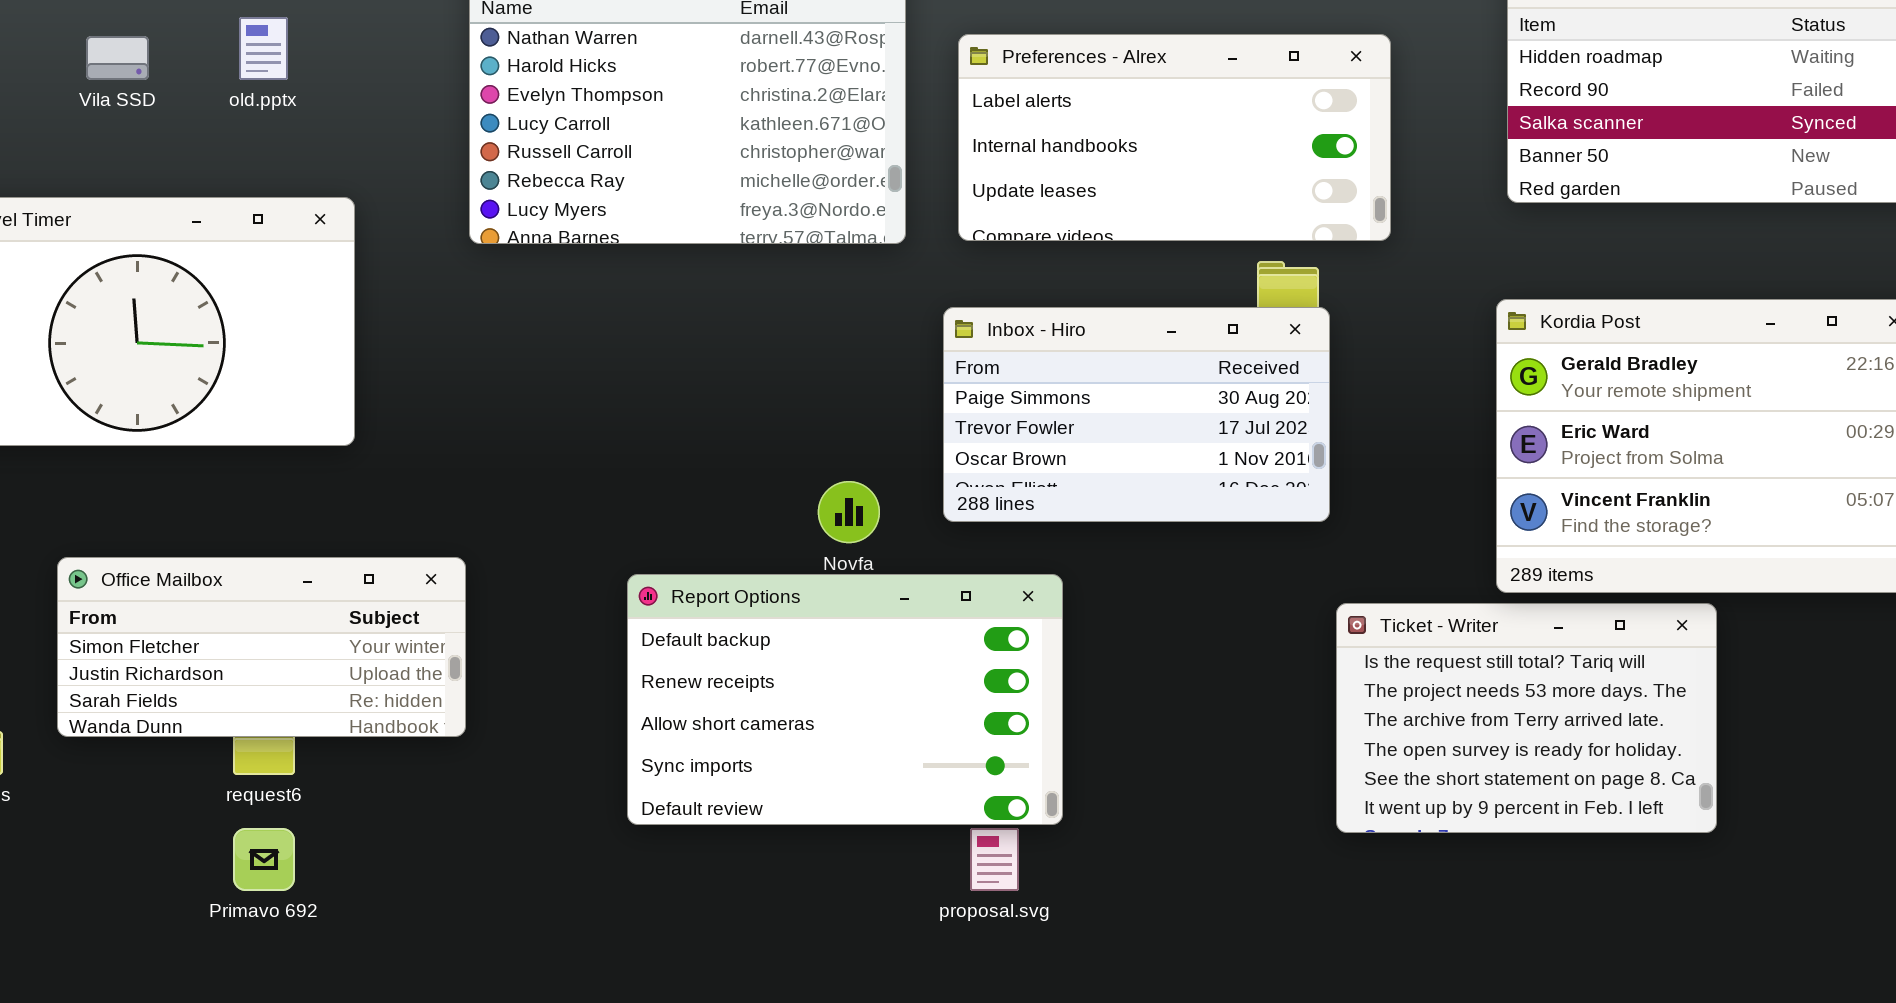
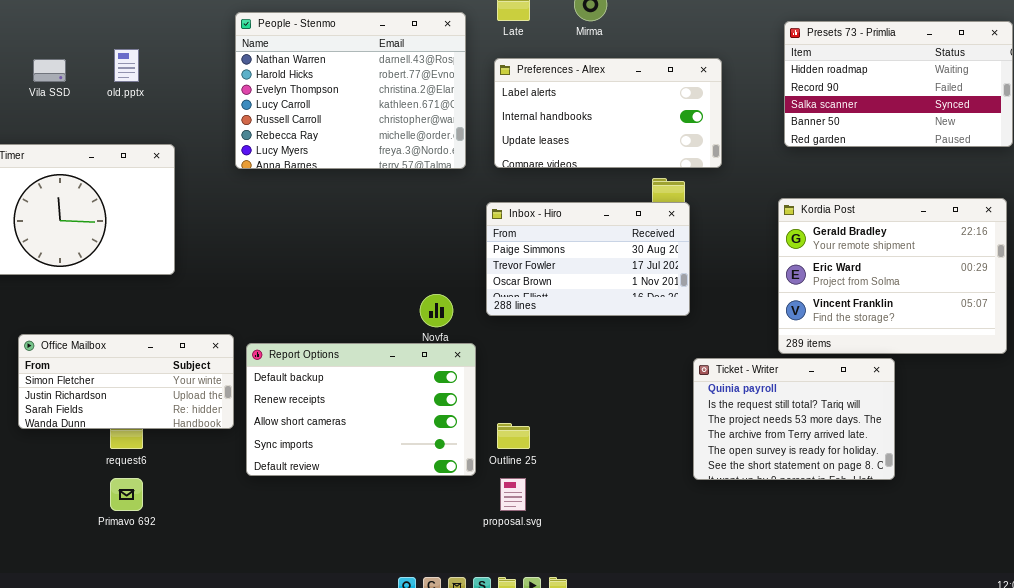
Report Options: [627,574,1063,825] -> [246,343,476,476], moved
Ticket - Writer: [1336,603,1717,833] -> [693,358,895,480], scrolled up 1 row

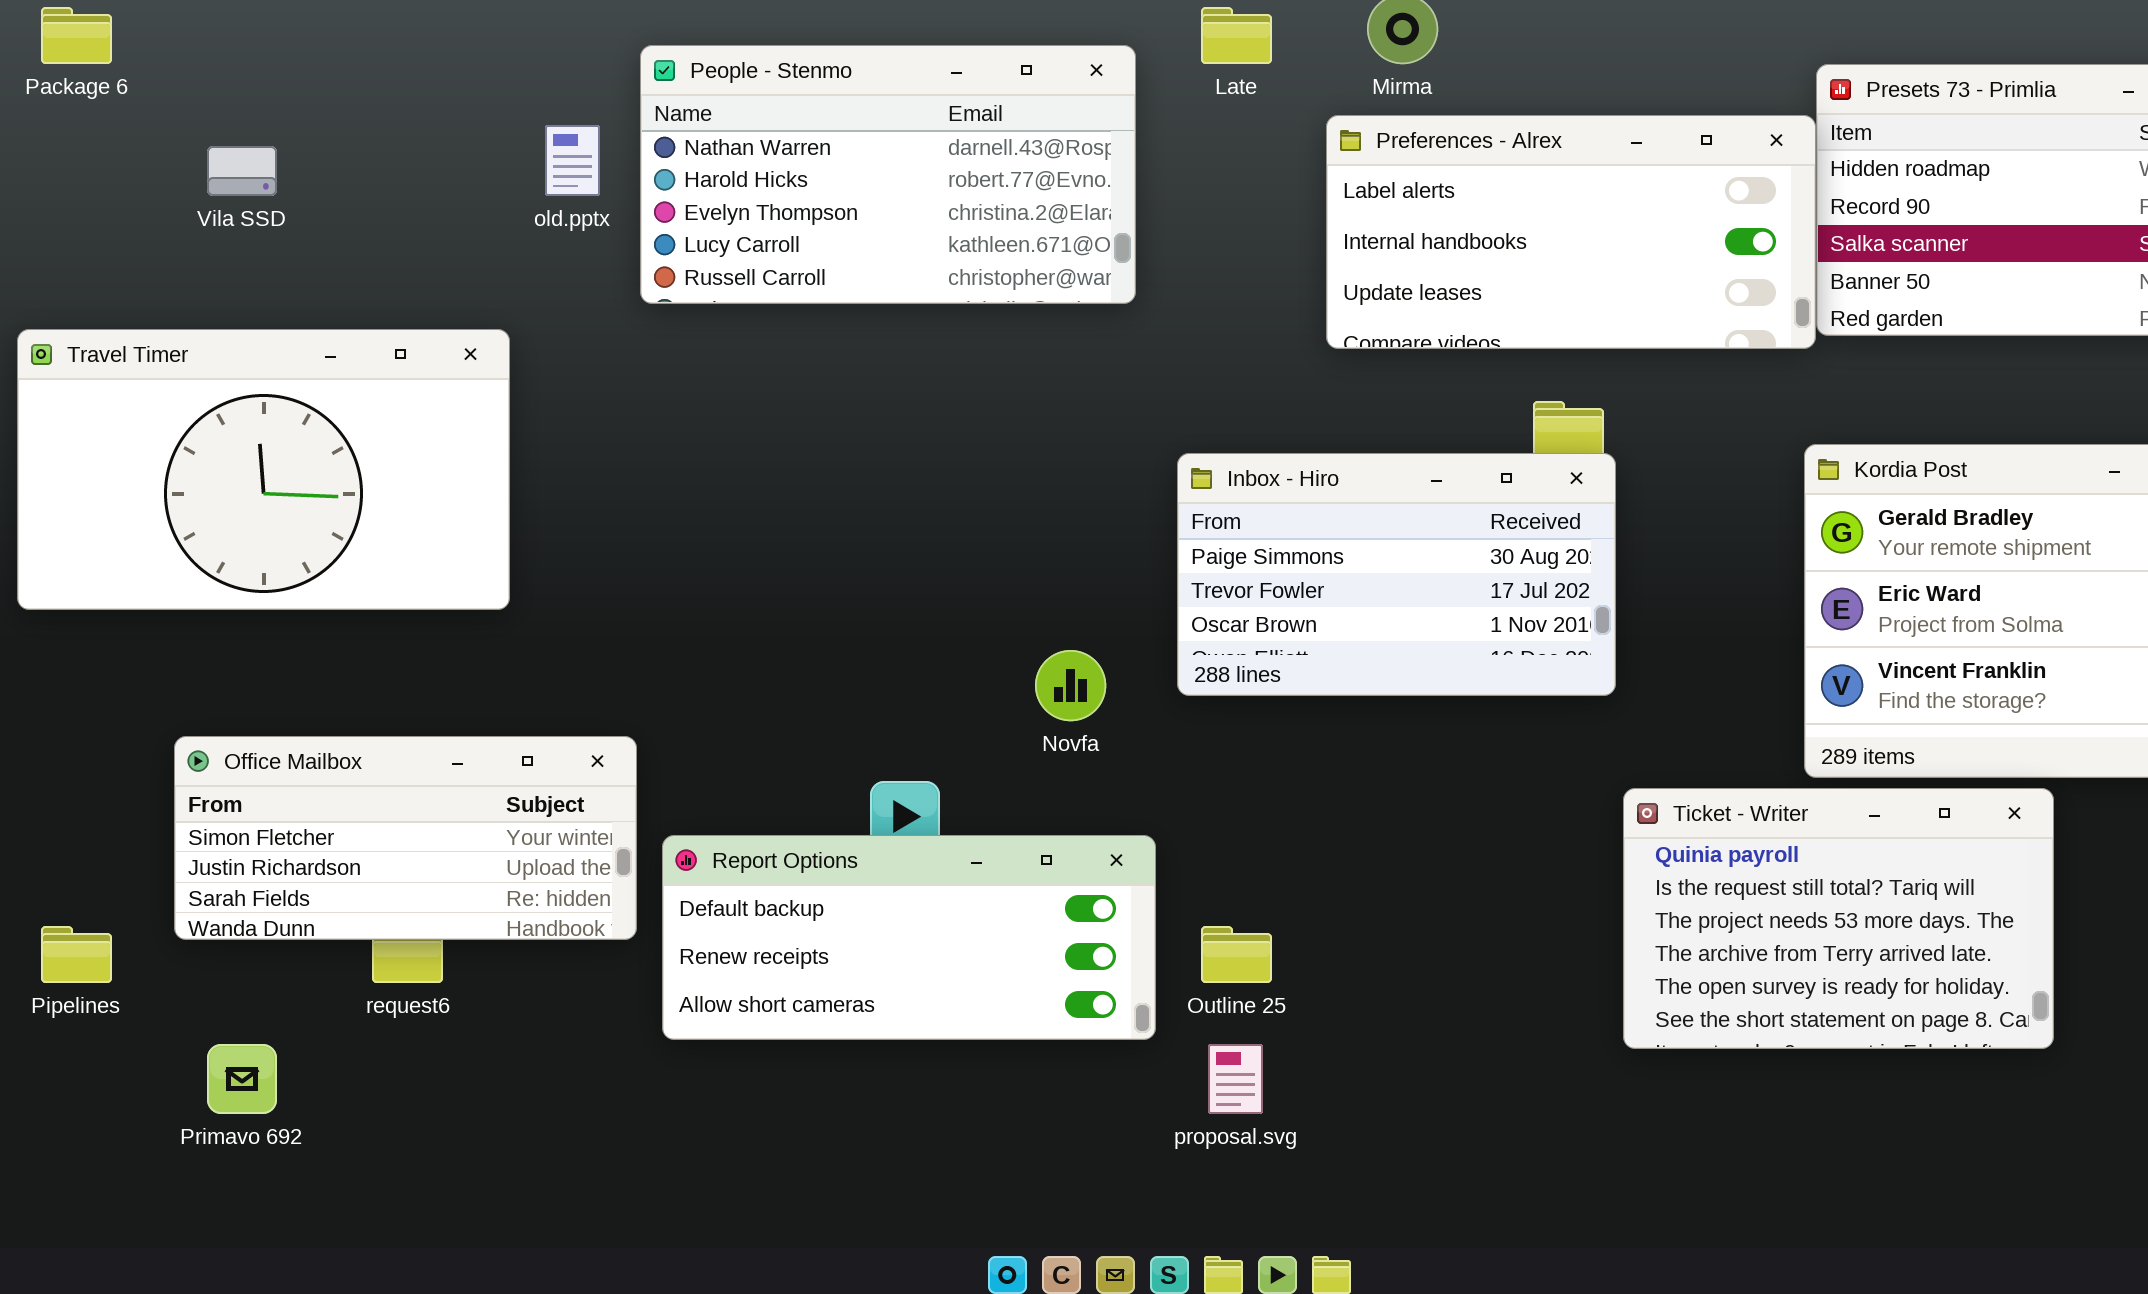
People - Stenmo: [235,12,466,169] -> [640,45,1136,304], resized
old.pptx: [114,49,139,82] -> [545,125,600,196], moved
Preferences - Alrex: [494,58,722,168] -> [1326,115,1816,349], moved
Report Options: [246,343,476,476] -> [662,835,1156,1040], resized
Primavo 692: [110,478,143,511] -> [207,1044,277,1114], moved

